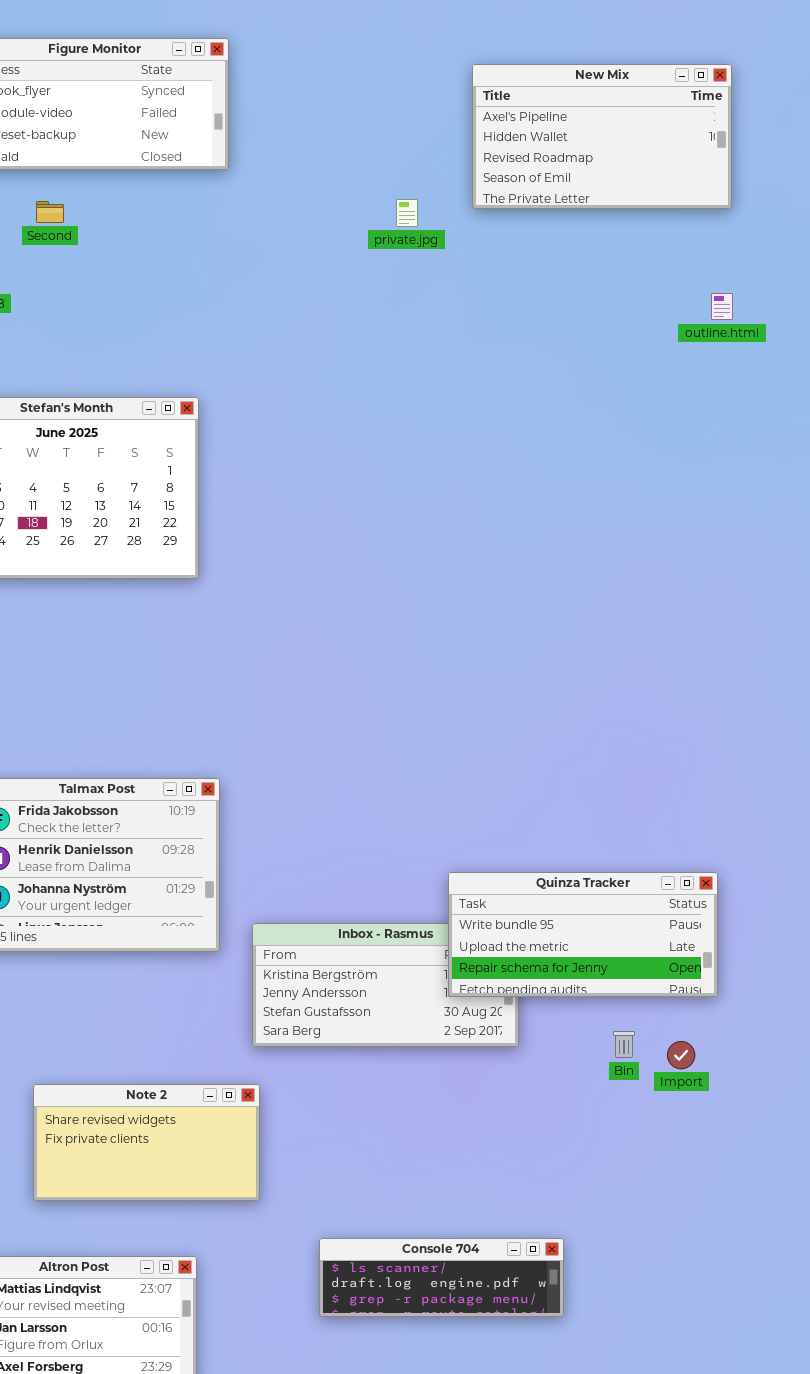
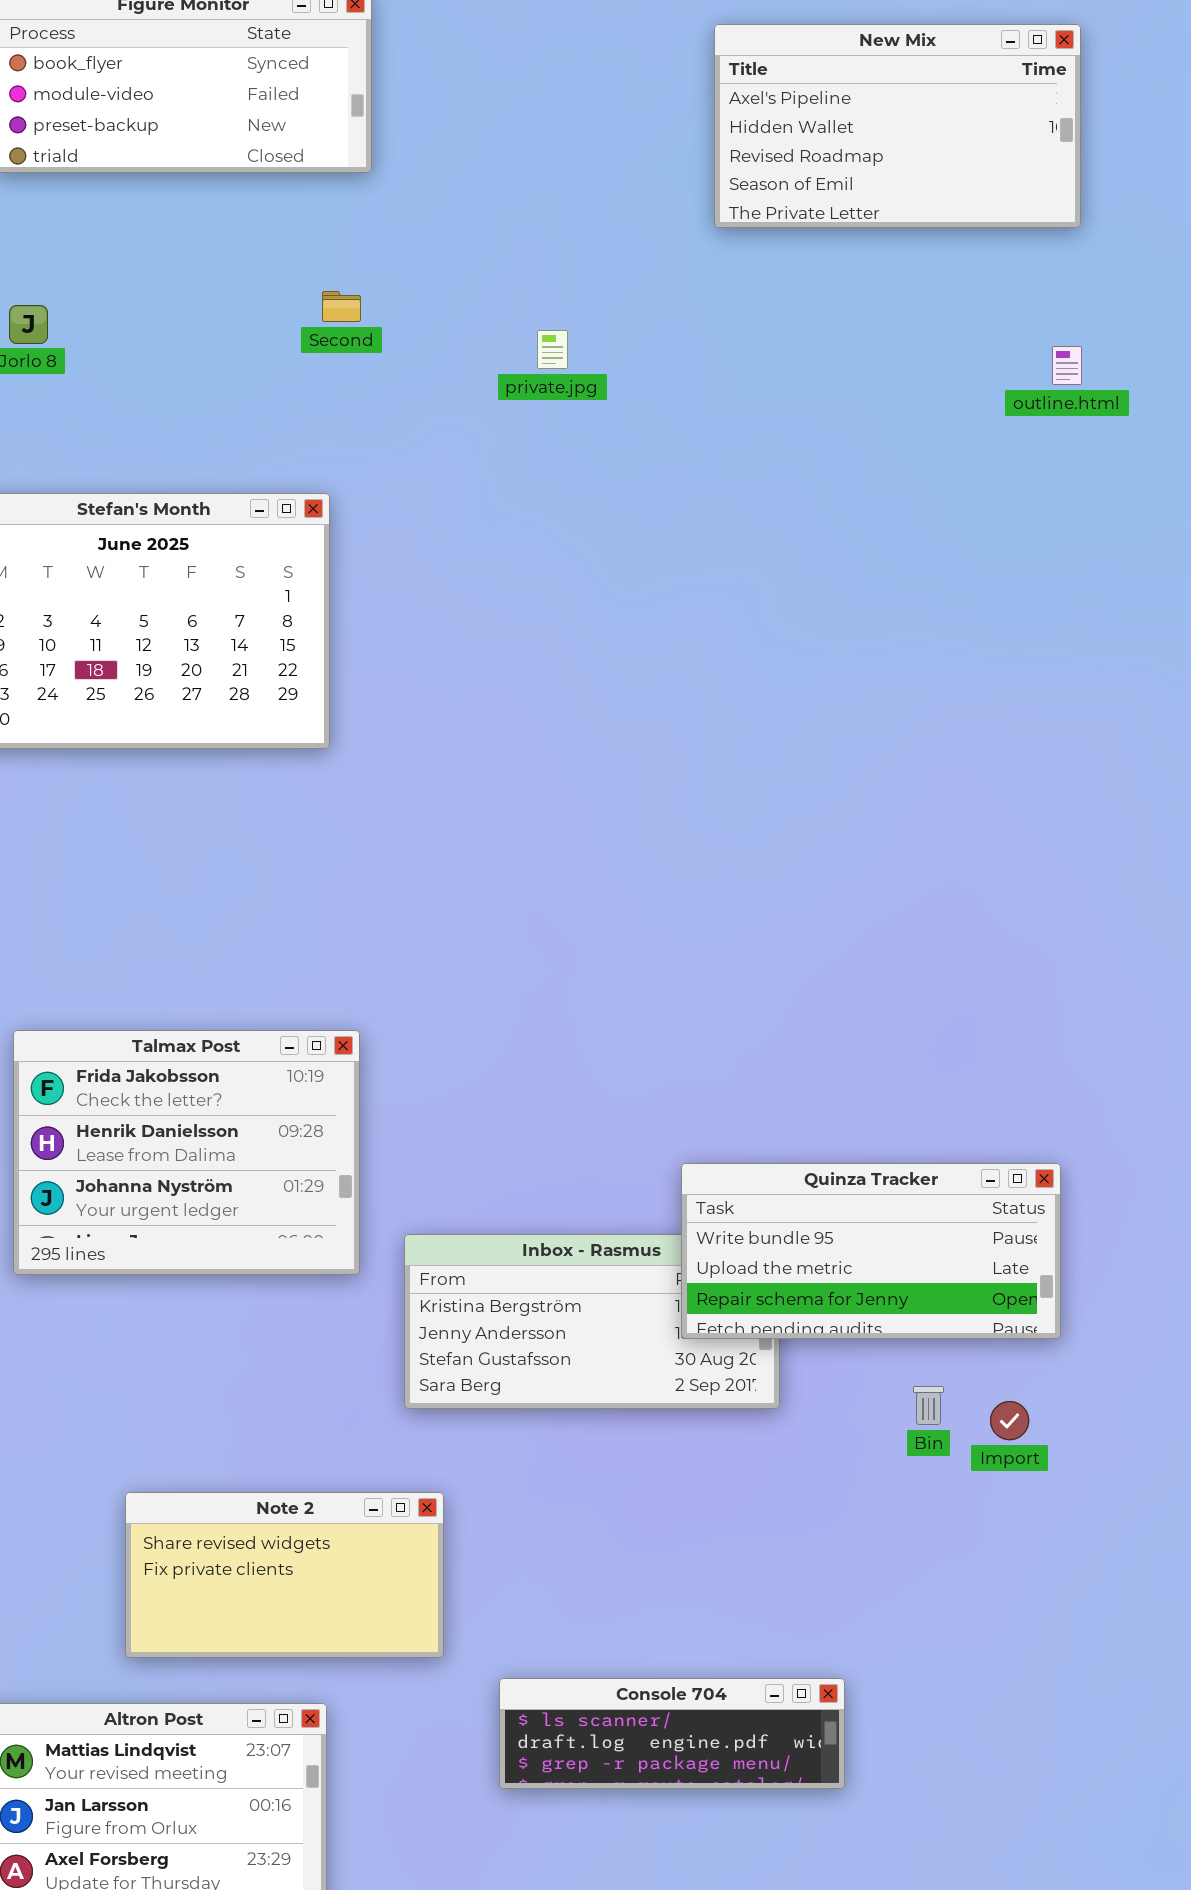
private.jpg: [396,199,418,227] -> [537,330,568,369], moved
Second: [36,201,64,223] -> [322,291,361,322], moved
Note 2: [33,1084,260,1201] -> [125,1492,444,1658], moved

